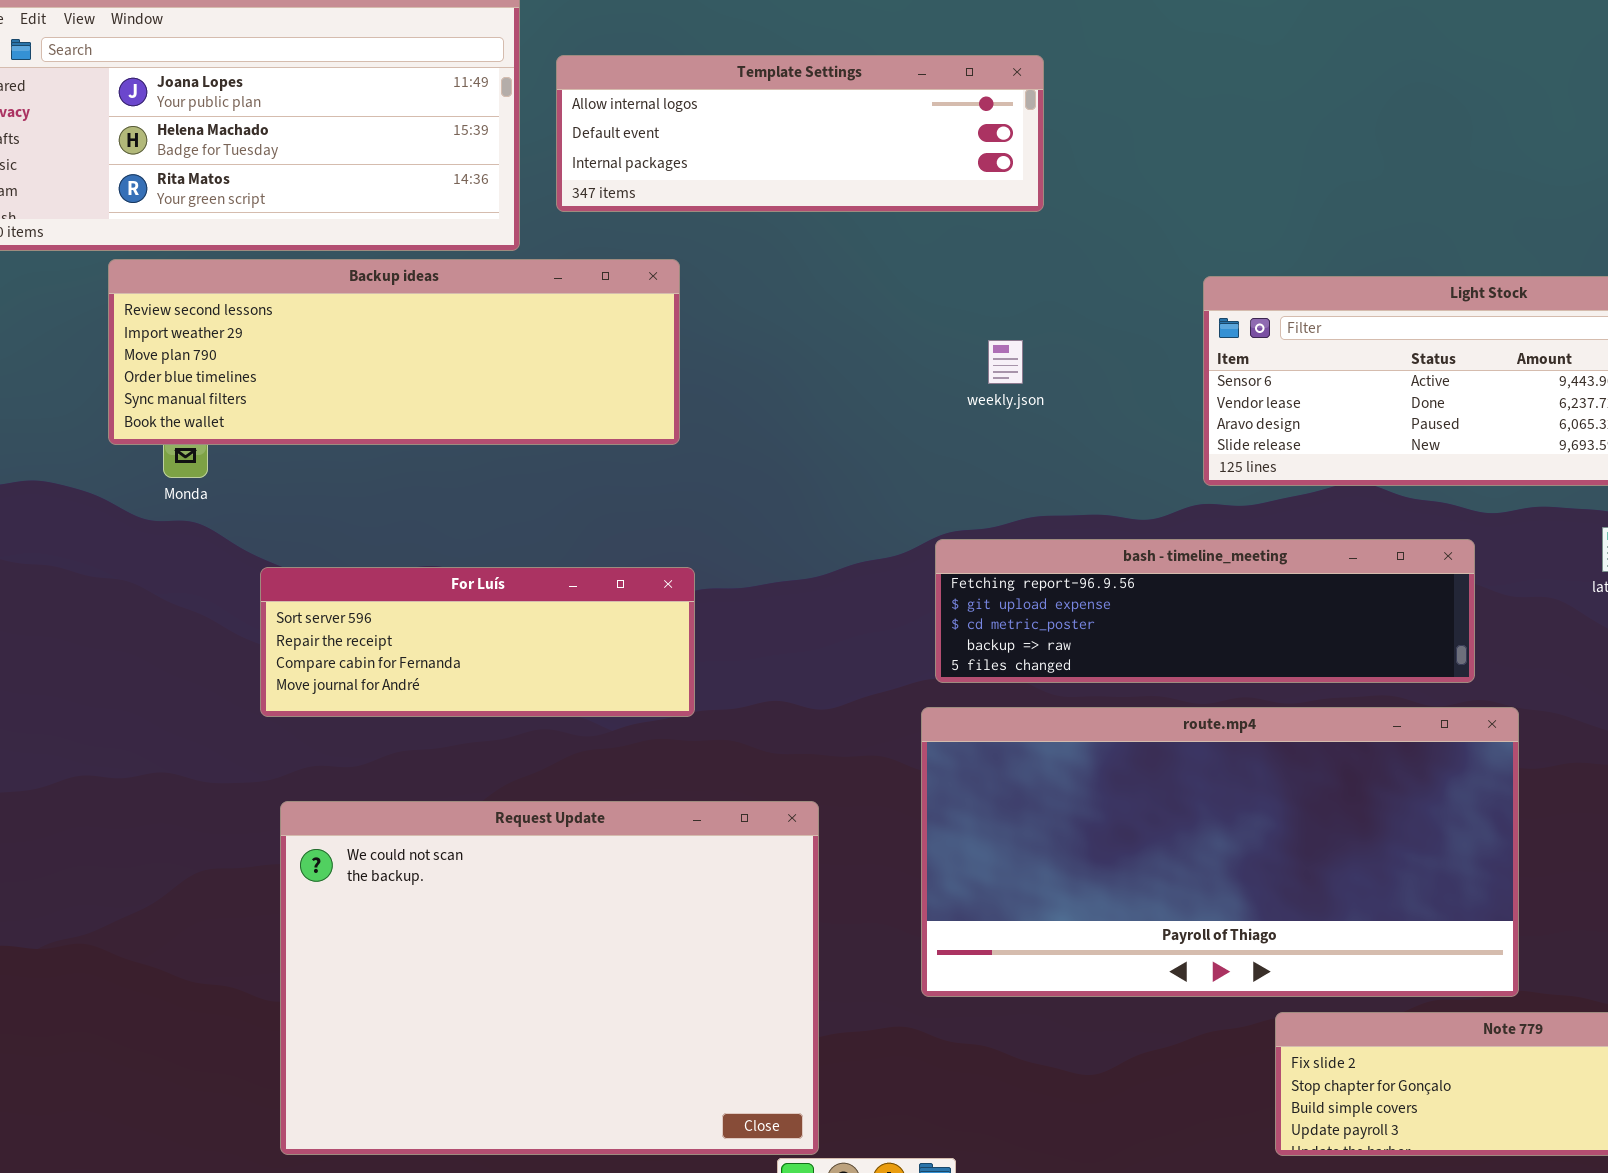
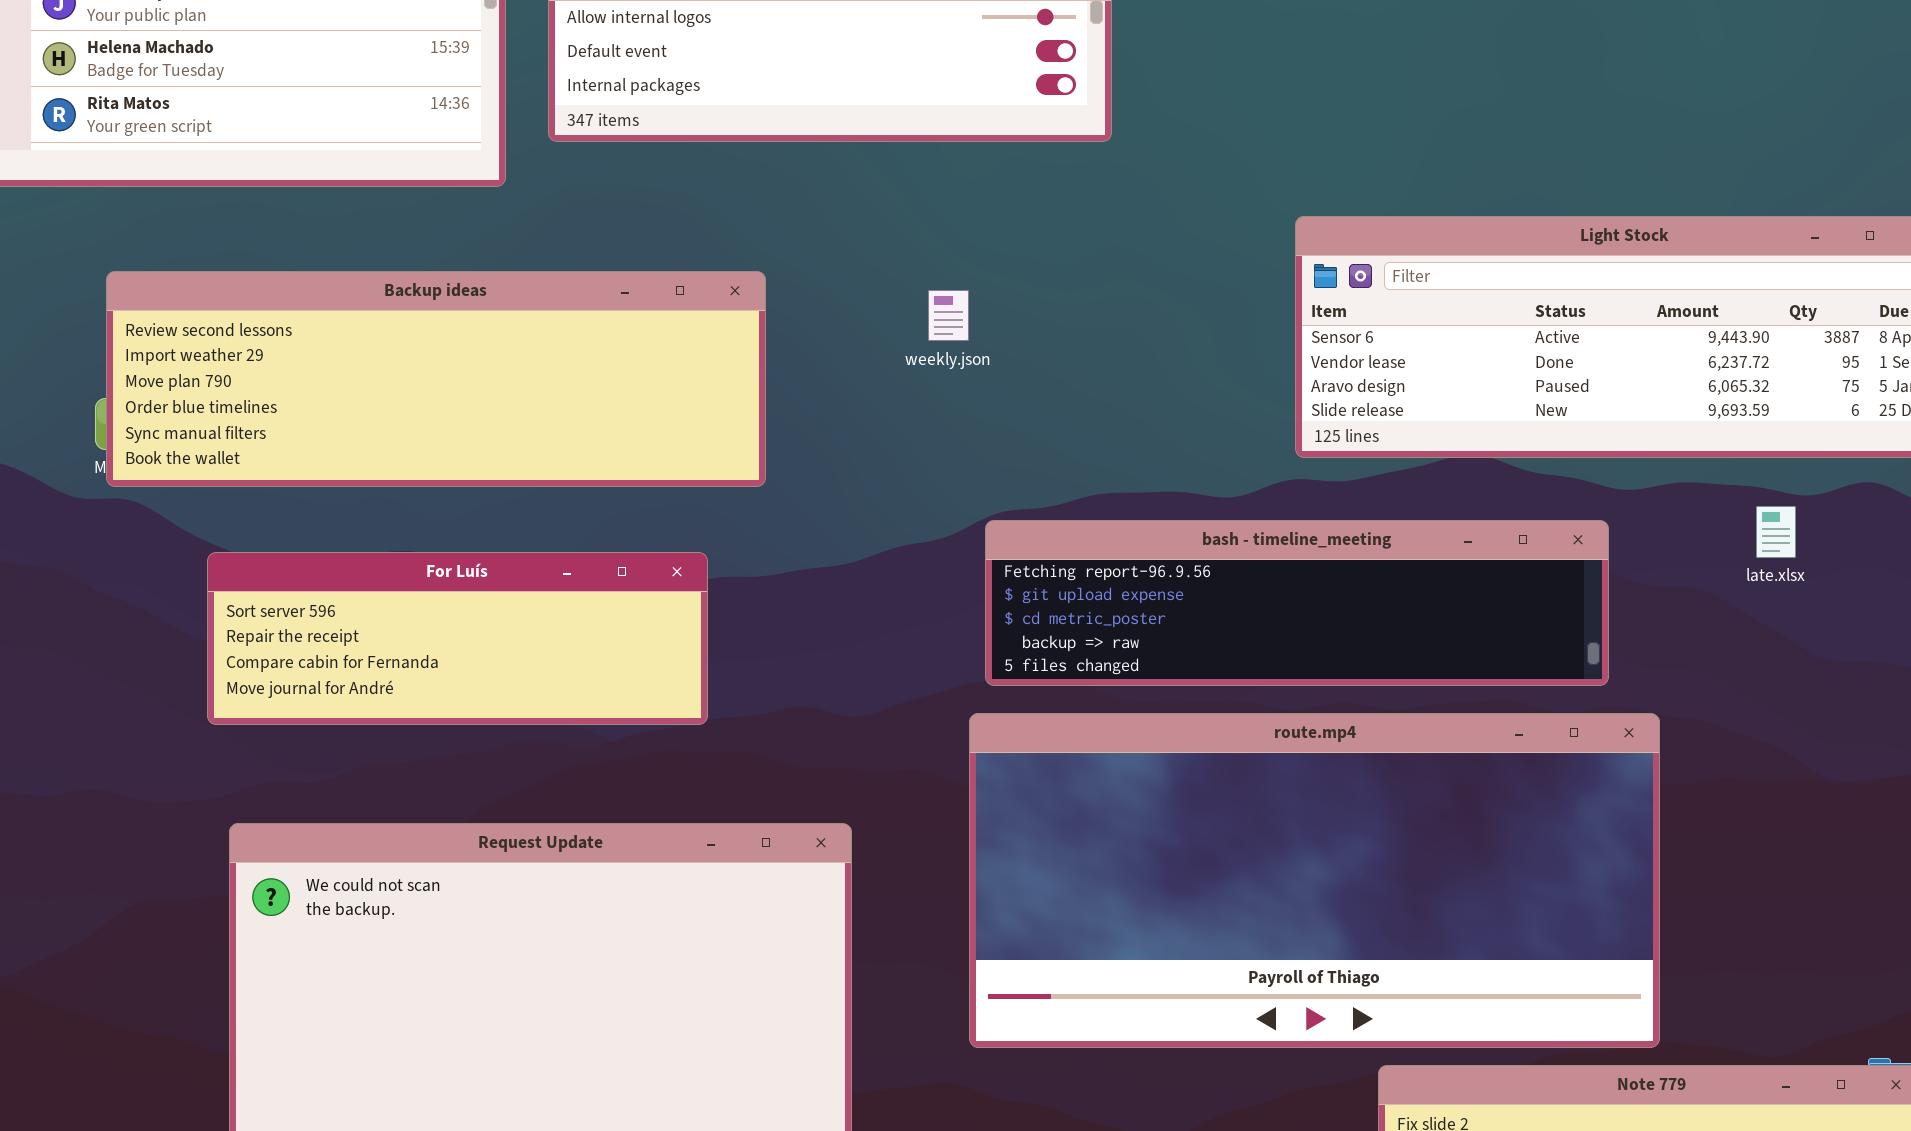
Backup ideas: [108,259,680,445] -> [106,271,766,487], moved
weekly.json: [988,340,1023,384] -> [928,290,969,341], moved

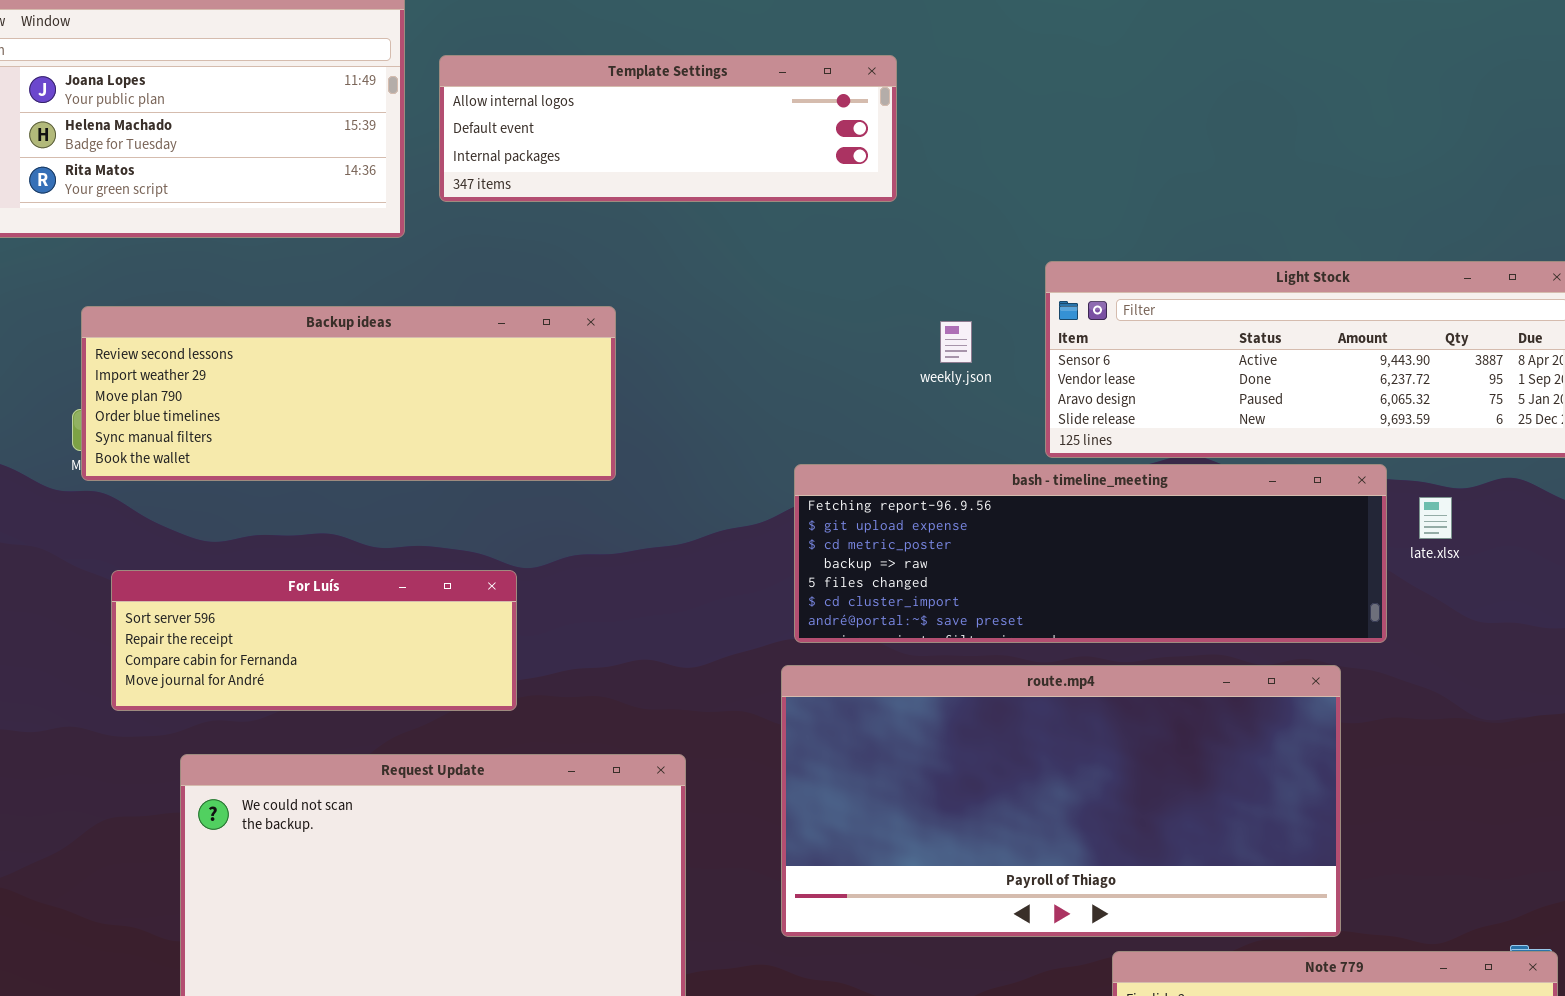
weekly.json: [928,290,969,341] -> [940,321,972,363], moved
bash - timeline_meeting: [985,520,1609,686] -> [794,464,1387,643], resized
For Luís: [207,552,708,725] -> [111,570,517,711], moved

